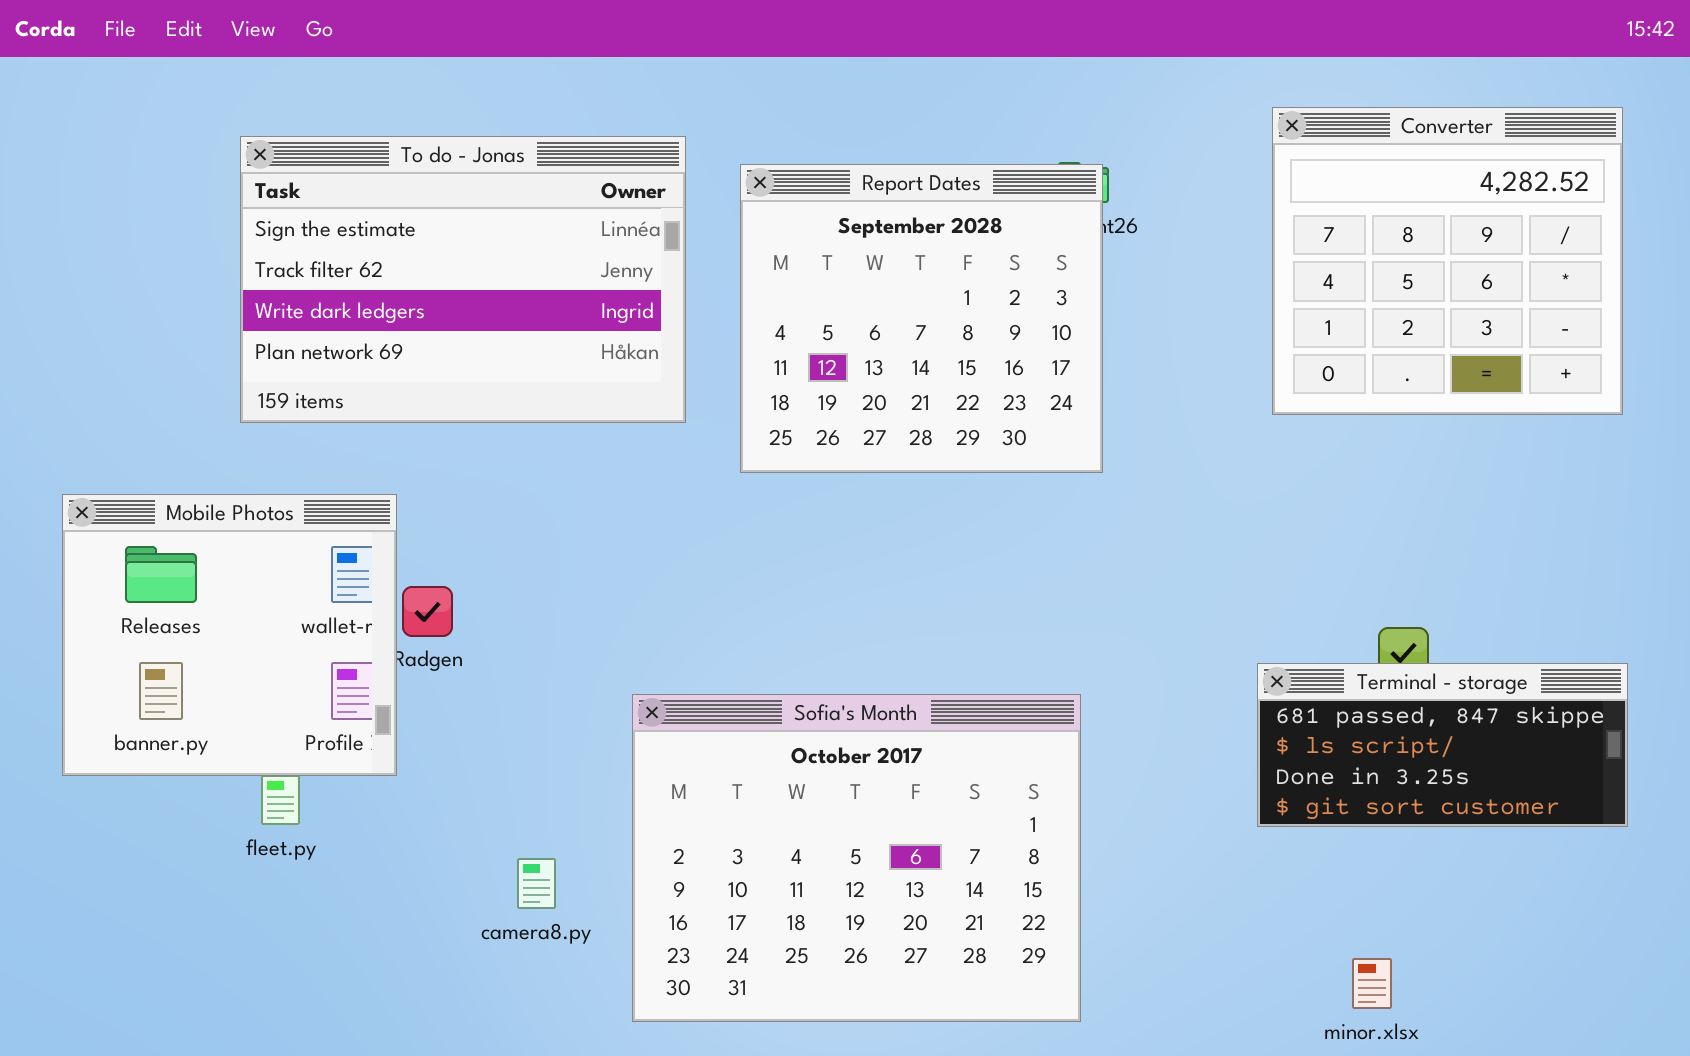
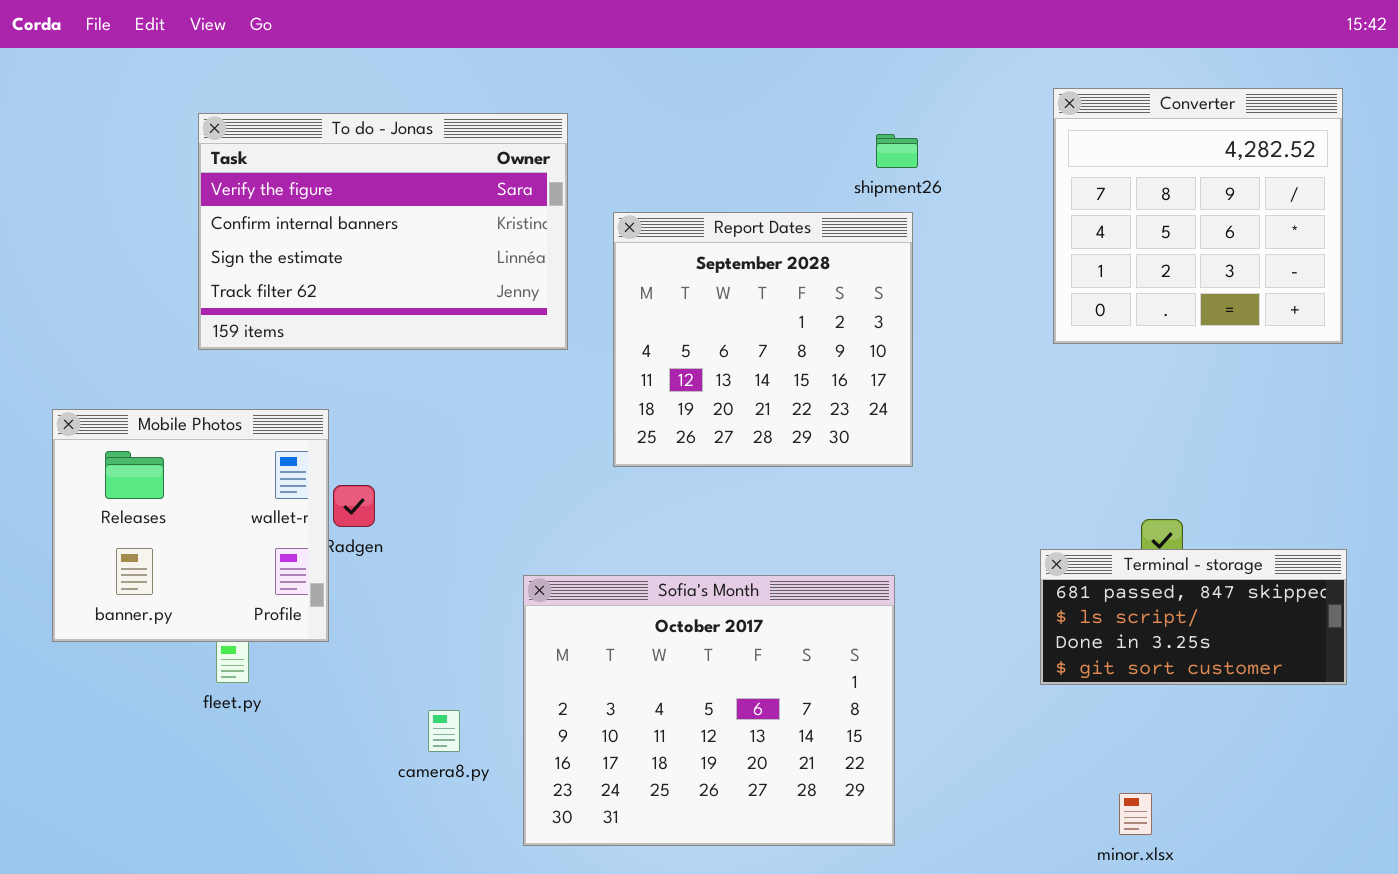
To do - Jonas: [240,136,686,423] -> [198,113,568,350], scrolled up 2 rows
Report Dates: [740,164,1103,473] -> [613,212,913,467], moved

